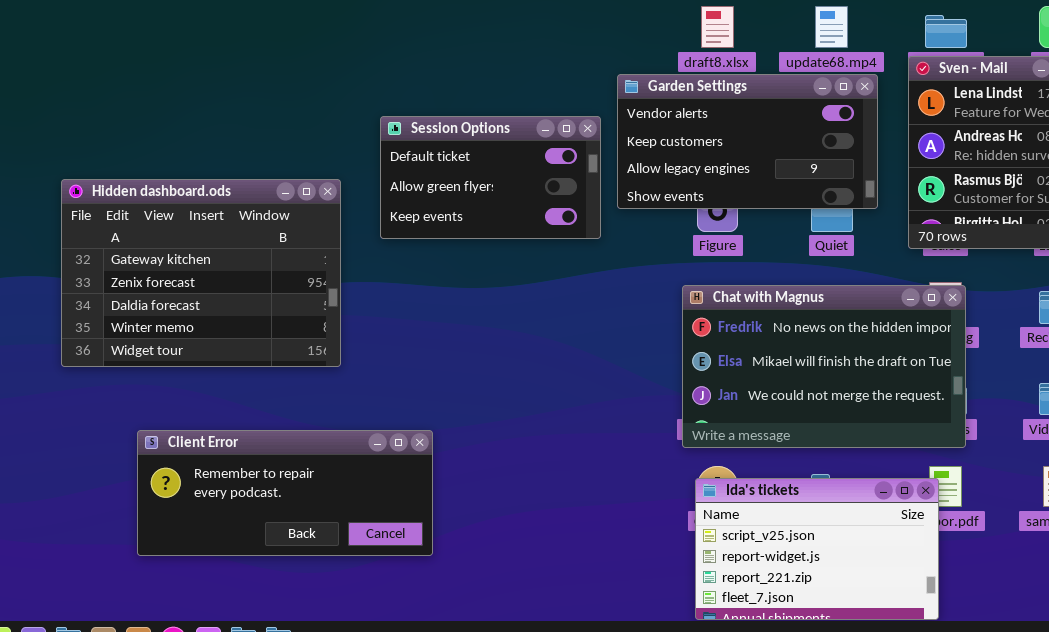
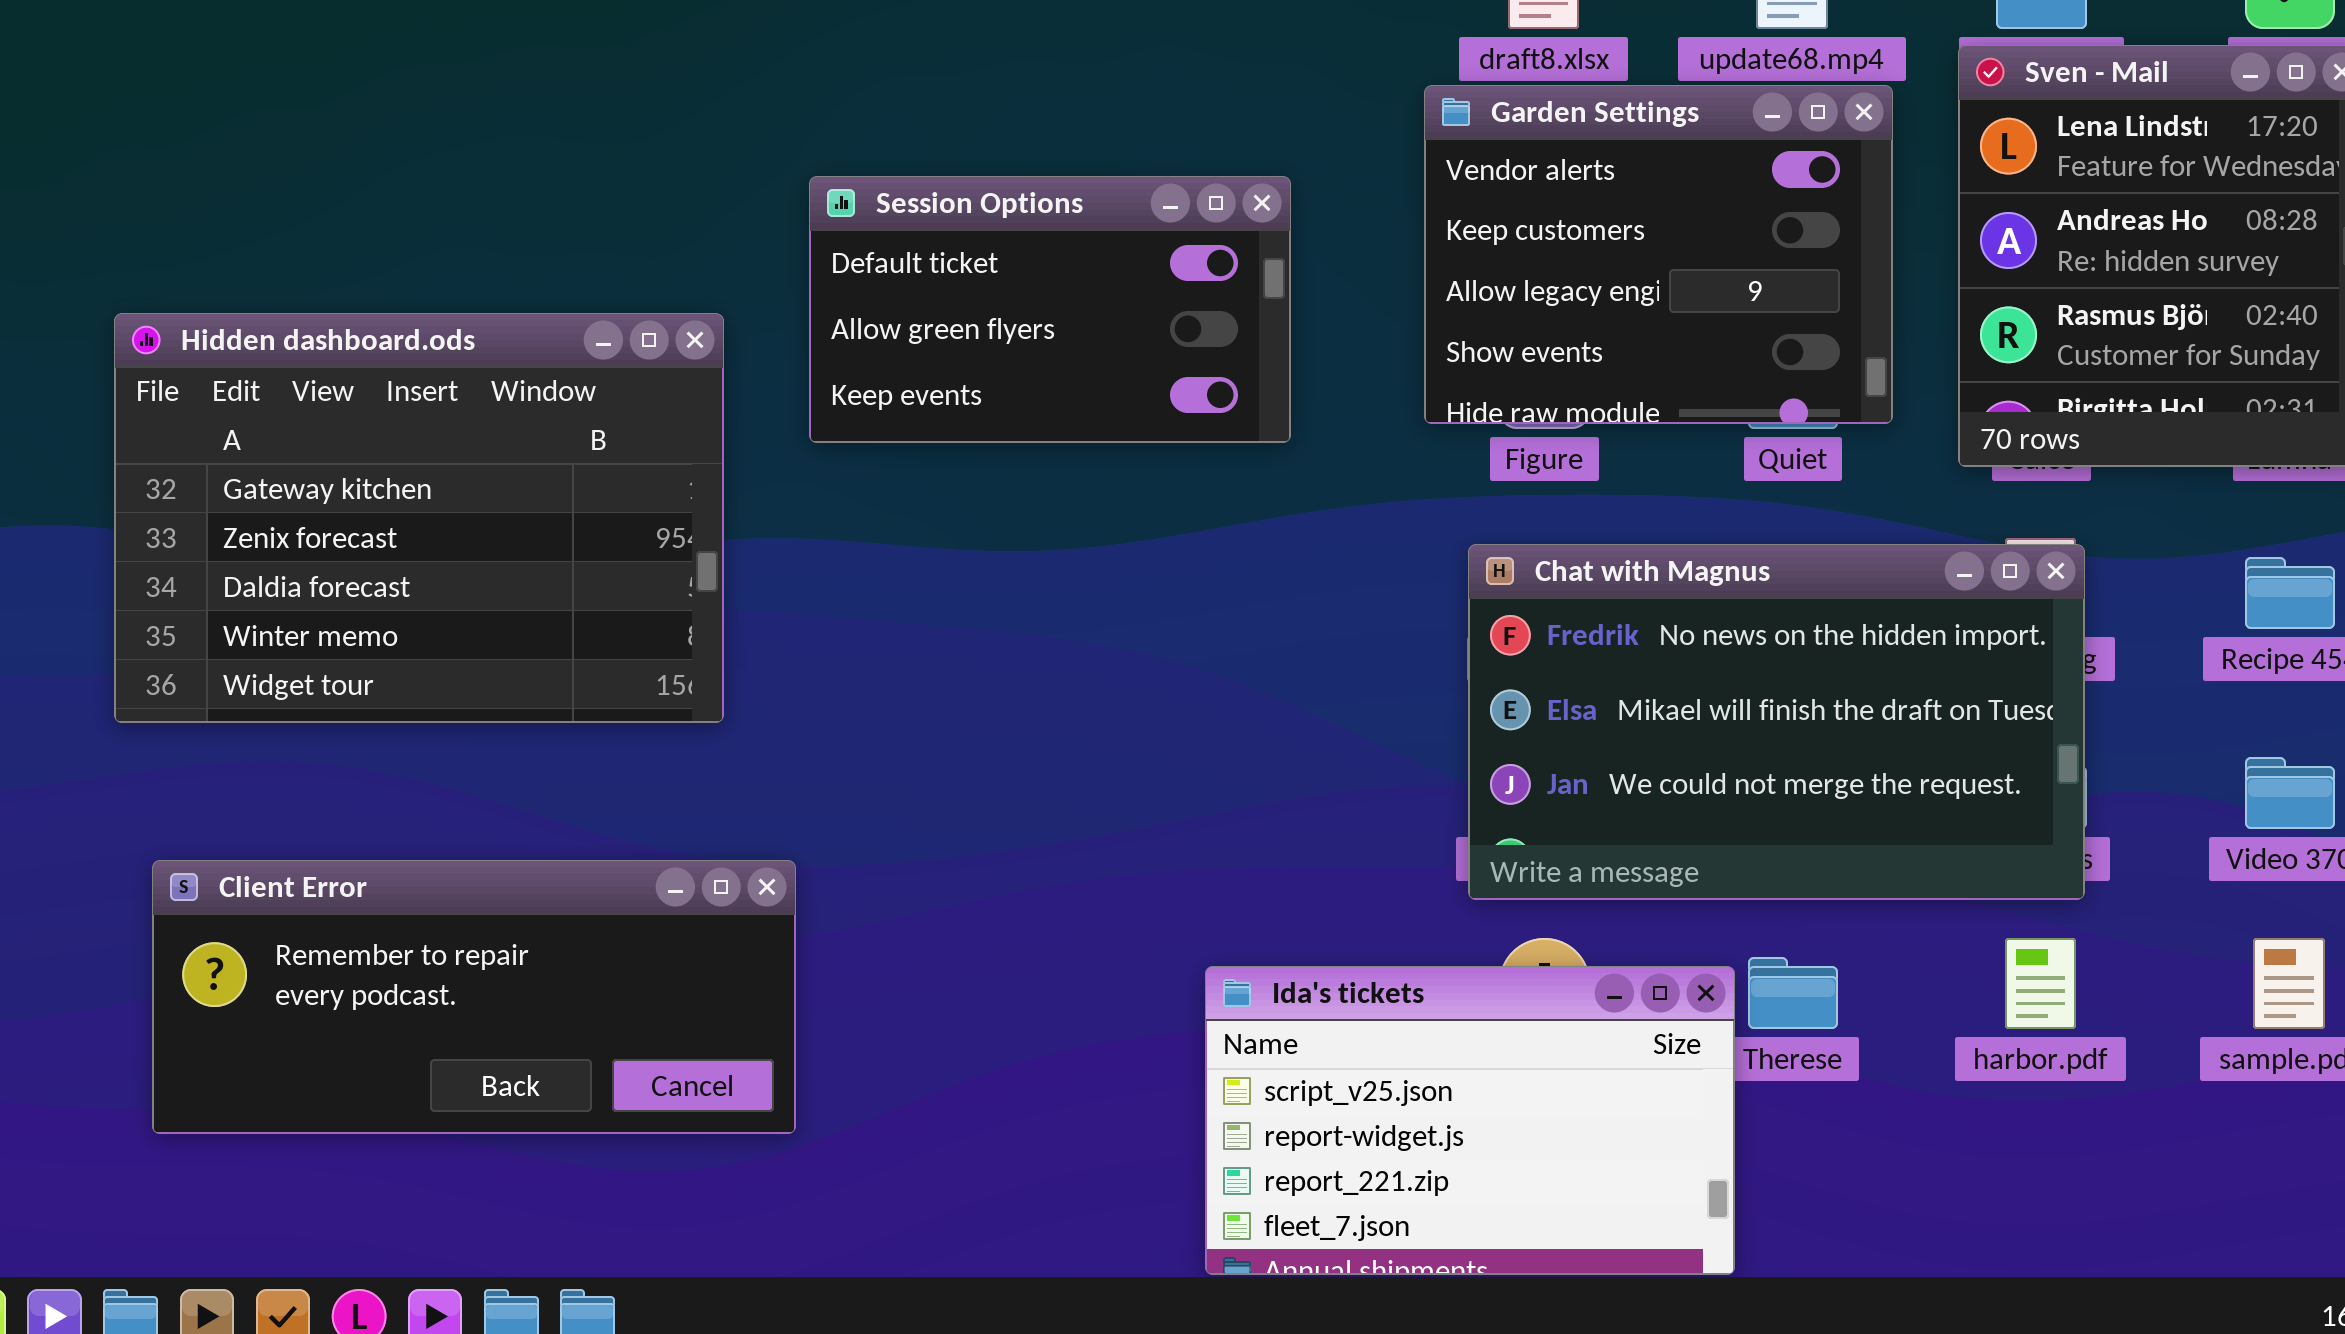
Garden Settings: [617,74,878,209] -> [1424,85,1893,424], resized
Client Error: [137,430,433,556] -> [152,860,796,1134], moved
Ida's tickets: [695,478,939,620] -> [1205,966,1735,1275], moved

